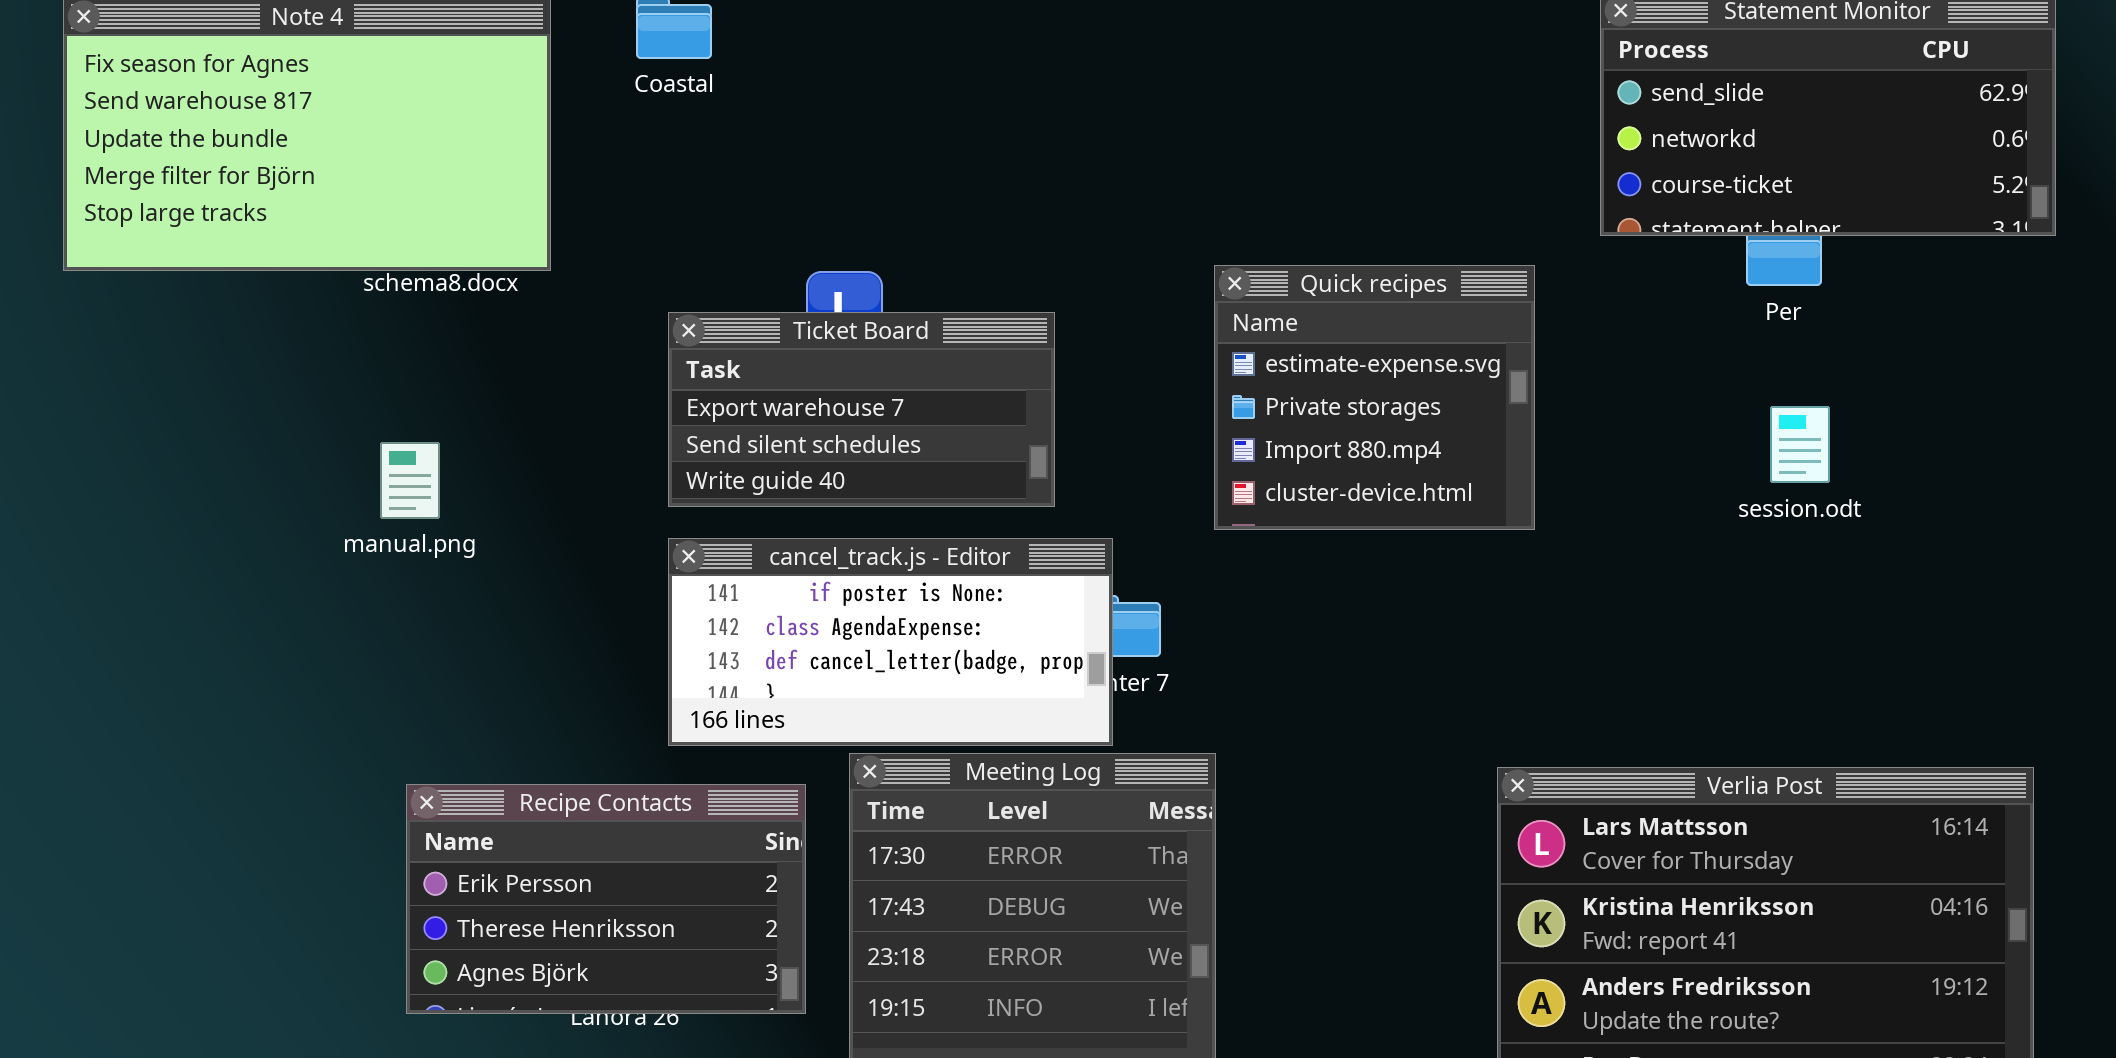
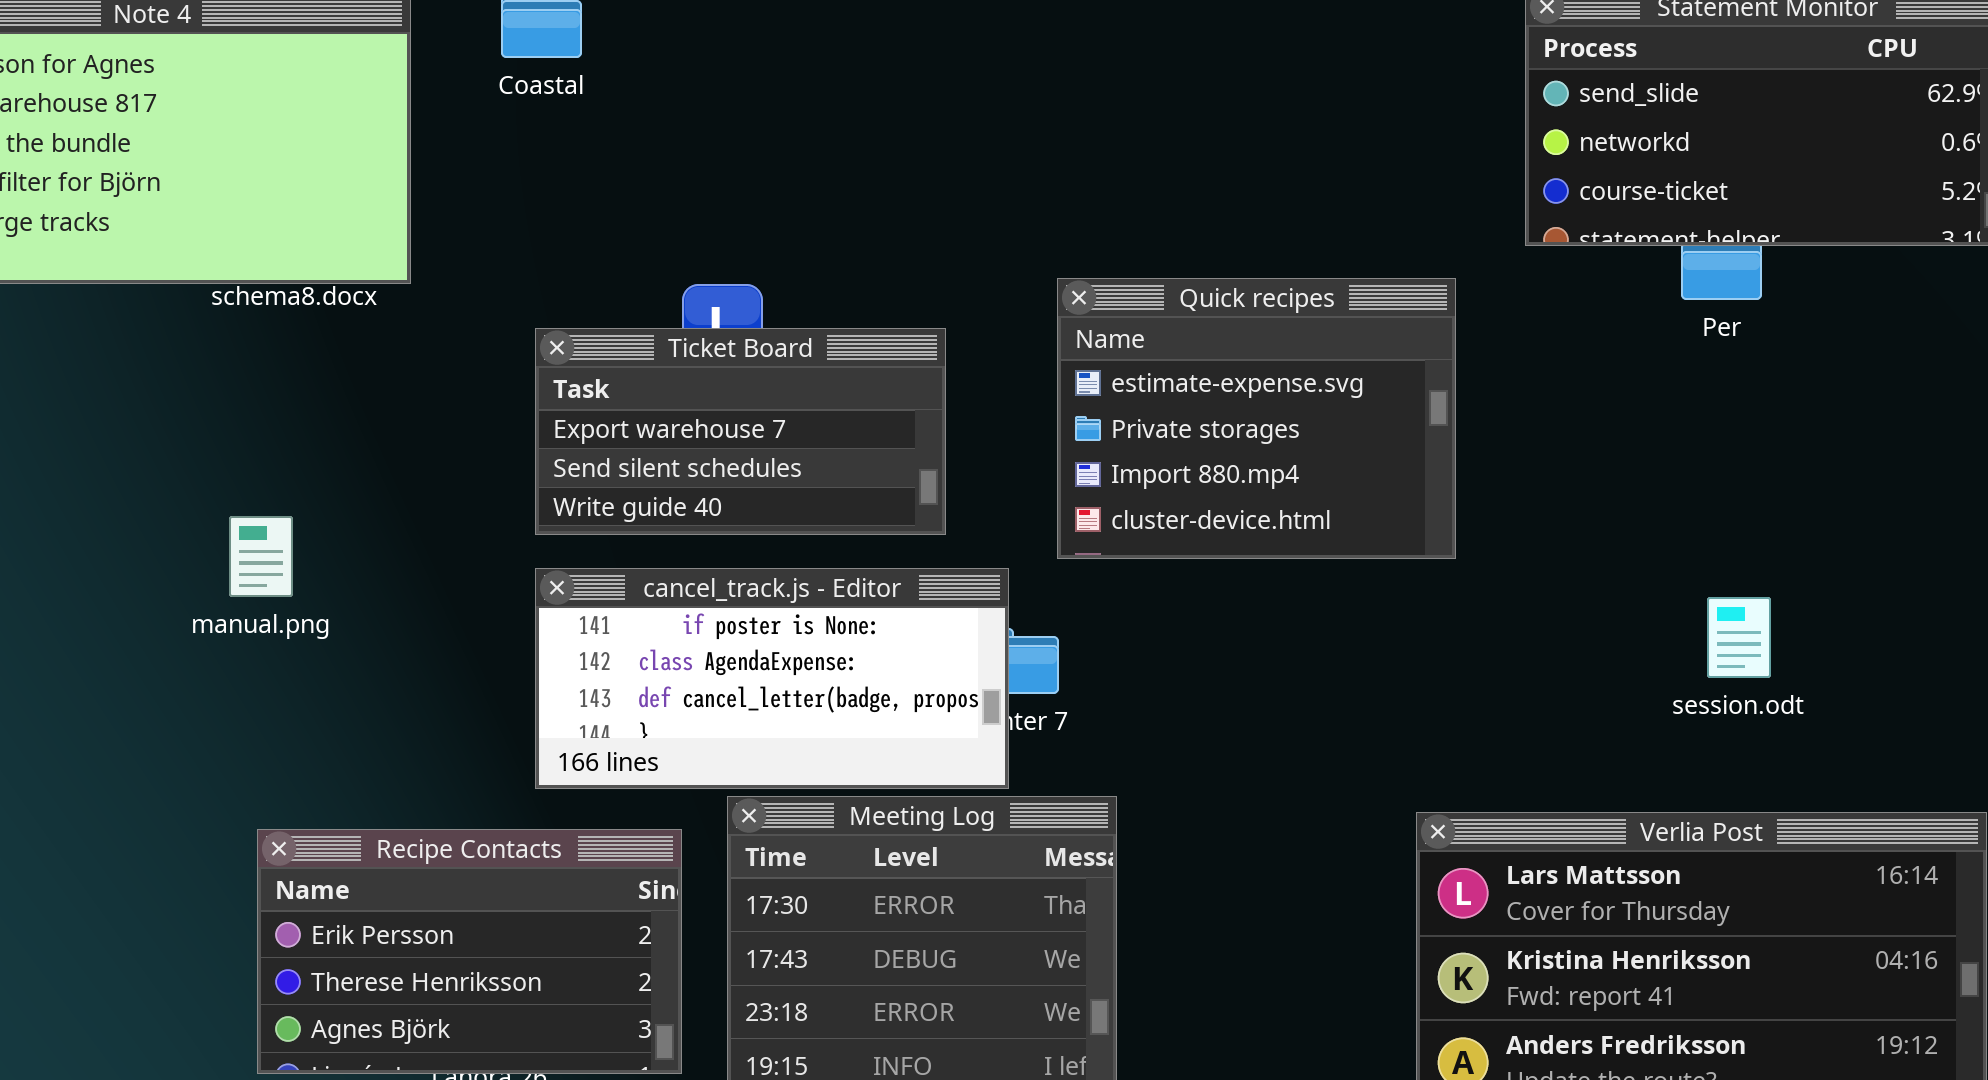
Quick recipes: [1214,265,1535,530] -> [1057,278,1456,559], resized
session.odt: [1770,406,1830,483] -> [1707,597,1771,678], moved
manual.png: [380,442,440,519] -> [229,516,293,597], moved

